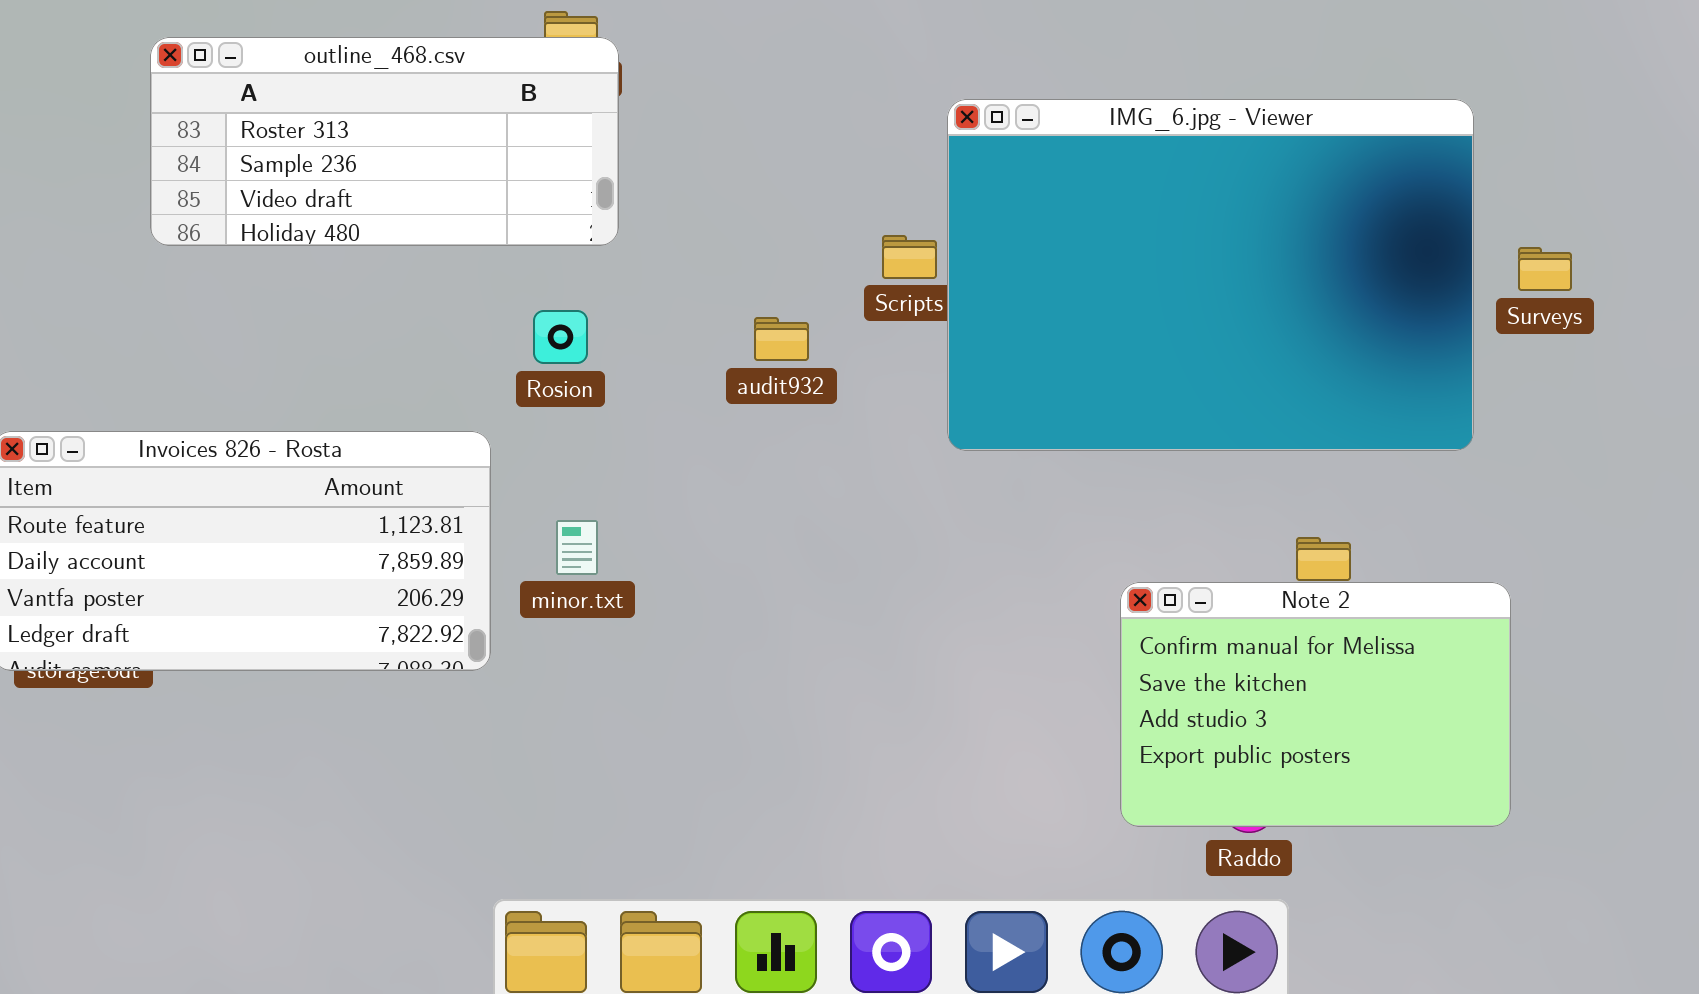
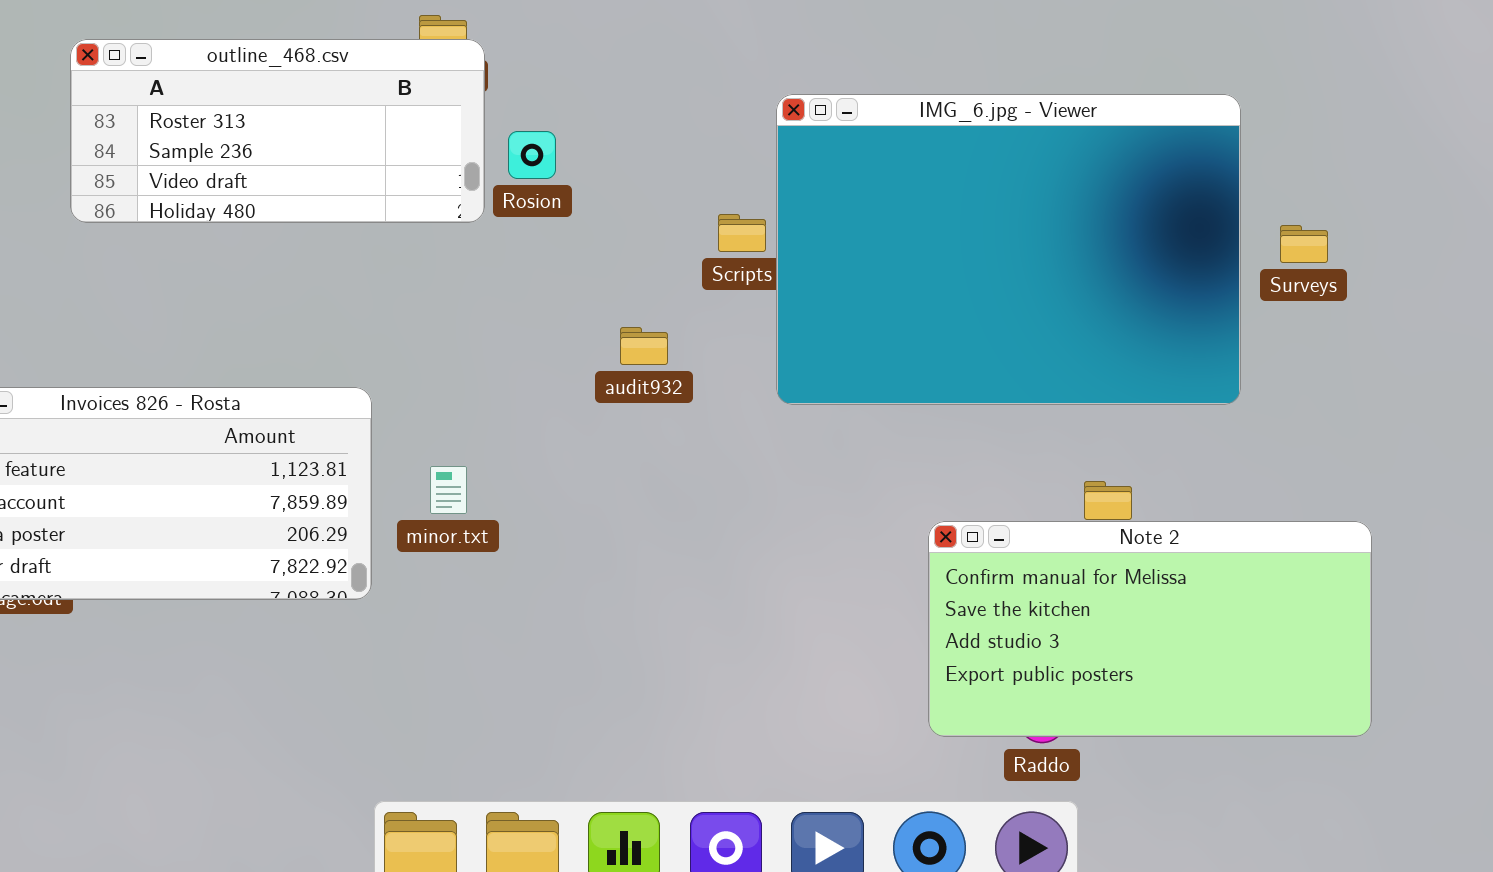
Rosion: [533,310,588,364] -> [508,131,556,179], moved
audit932: [754,317,809,361] -> [620,327,668,365], moved
Note 2: [1120,582,1511,827] -> [928,521,1372,737], resized

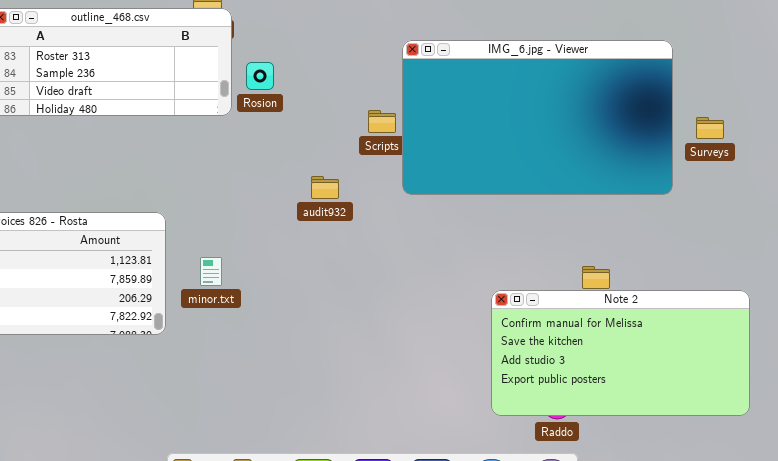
IMG_6.jpg - Viewer: [776,94,1241,405] -> [402,40,673,195], resized

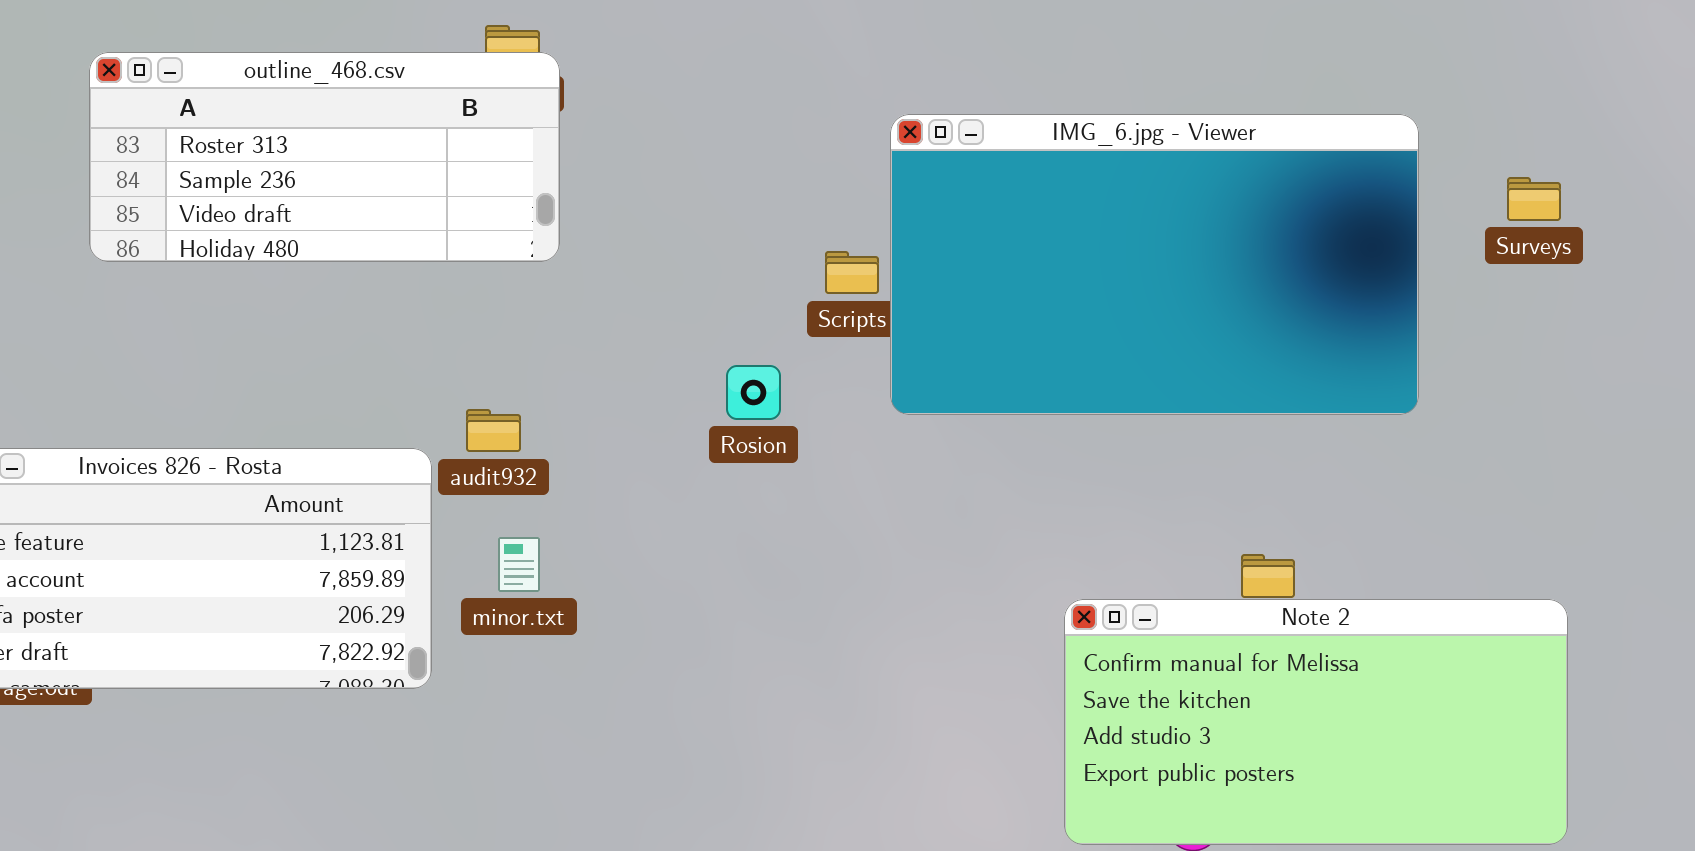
Rosion: [246,62,274,90] -> [726,365,781,420], moved
Surveys: [696,117,724,139] -> [1507,177,1561,221], moved
audit932: [311,176,339,199] -> [466,409,521,452], moved

